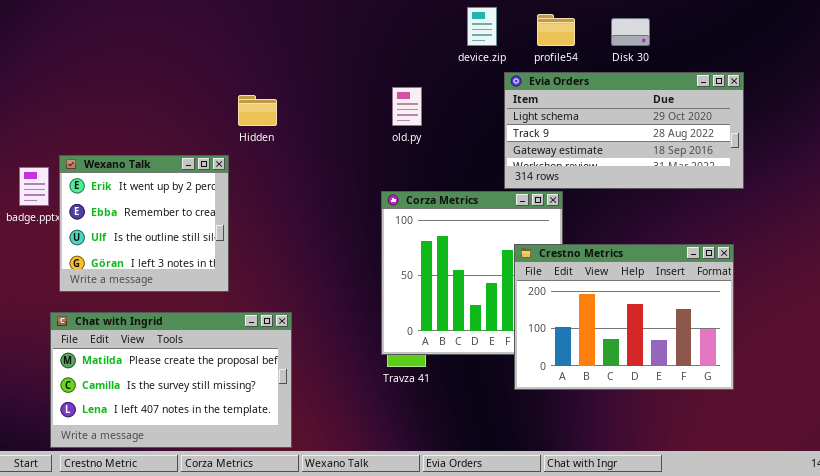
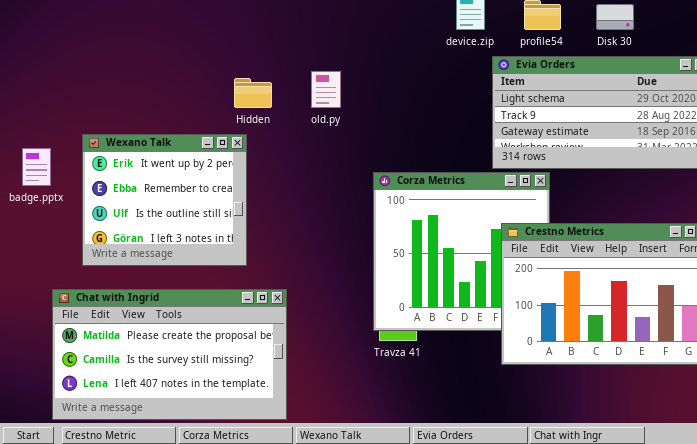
old.py: [392,87,422,126] -> [311,71,341,108], moved
Wexano Talk: [59,155,229,292] -> [82,134,247,266], moved

